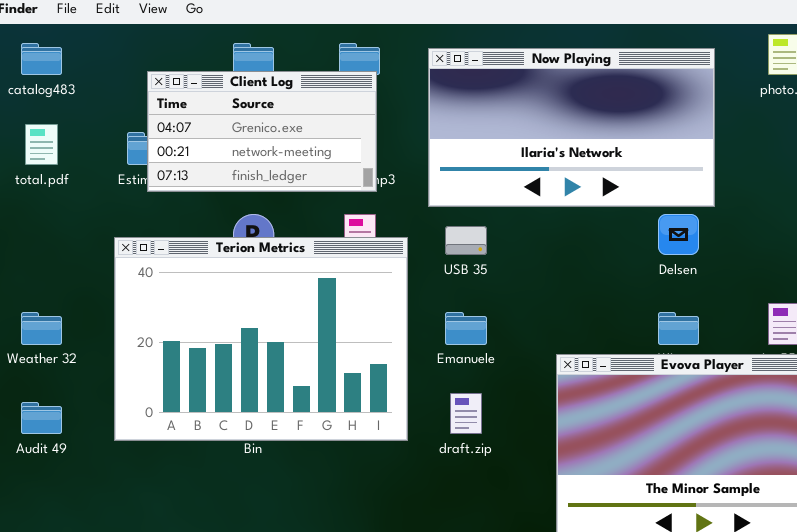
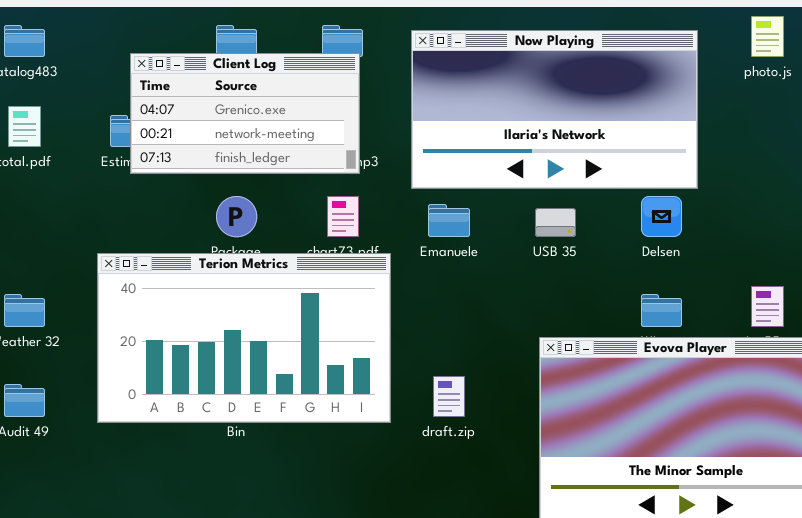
USB 35: [445,226,487,255] -> [535,208,576,237], moved
Terion Metrics: [114,237,408,441] -> [97,253,391,423], resized
Emanuele: [445,312,487,345] -> [428,204,470,237], moved

